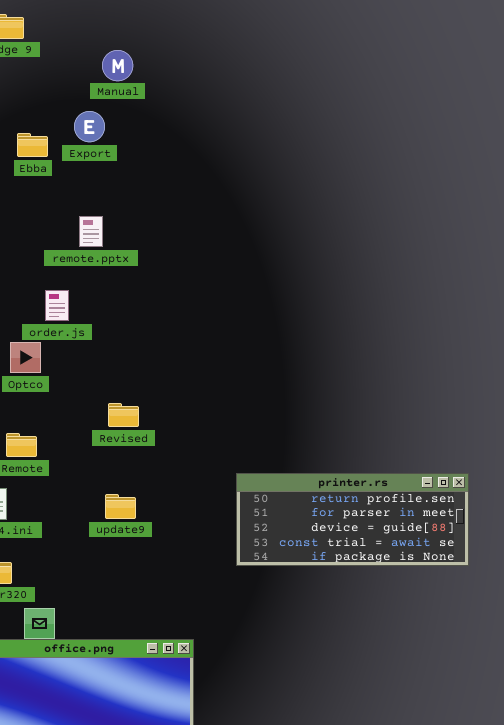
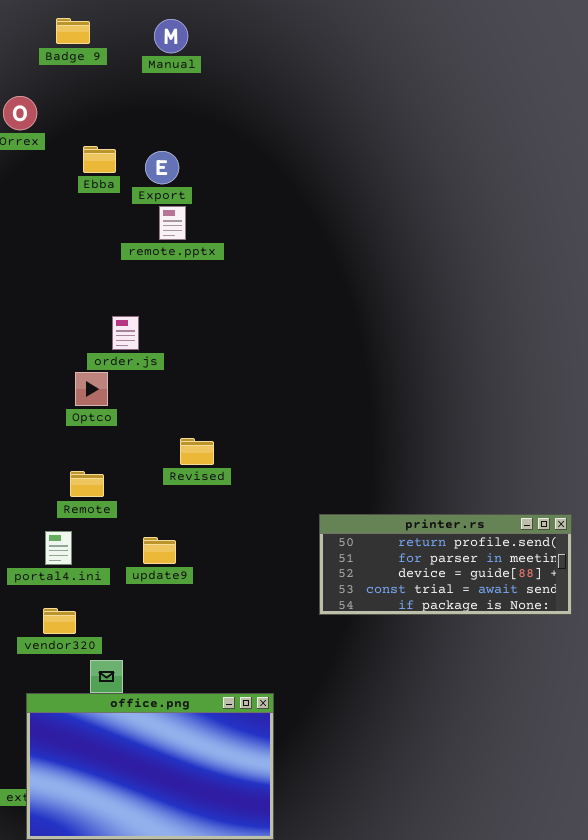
Manual: [102,50,133,81] -> [154,19,188,53], moved
Export: [74,111,105,142] -> [145,151,179,184], moved
remote.pptx: [79,216,103,247] -> [159,206,186,240], moved
update9: [105,494,136,519] -> [143,537,176,564], moved

